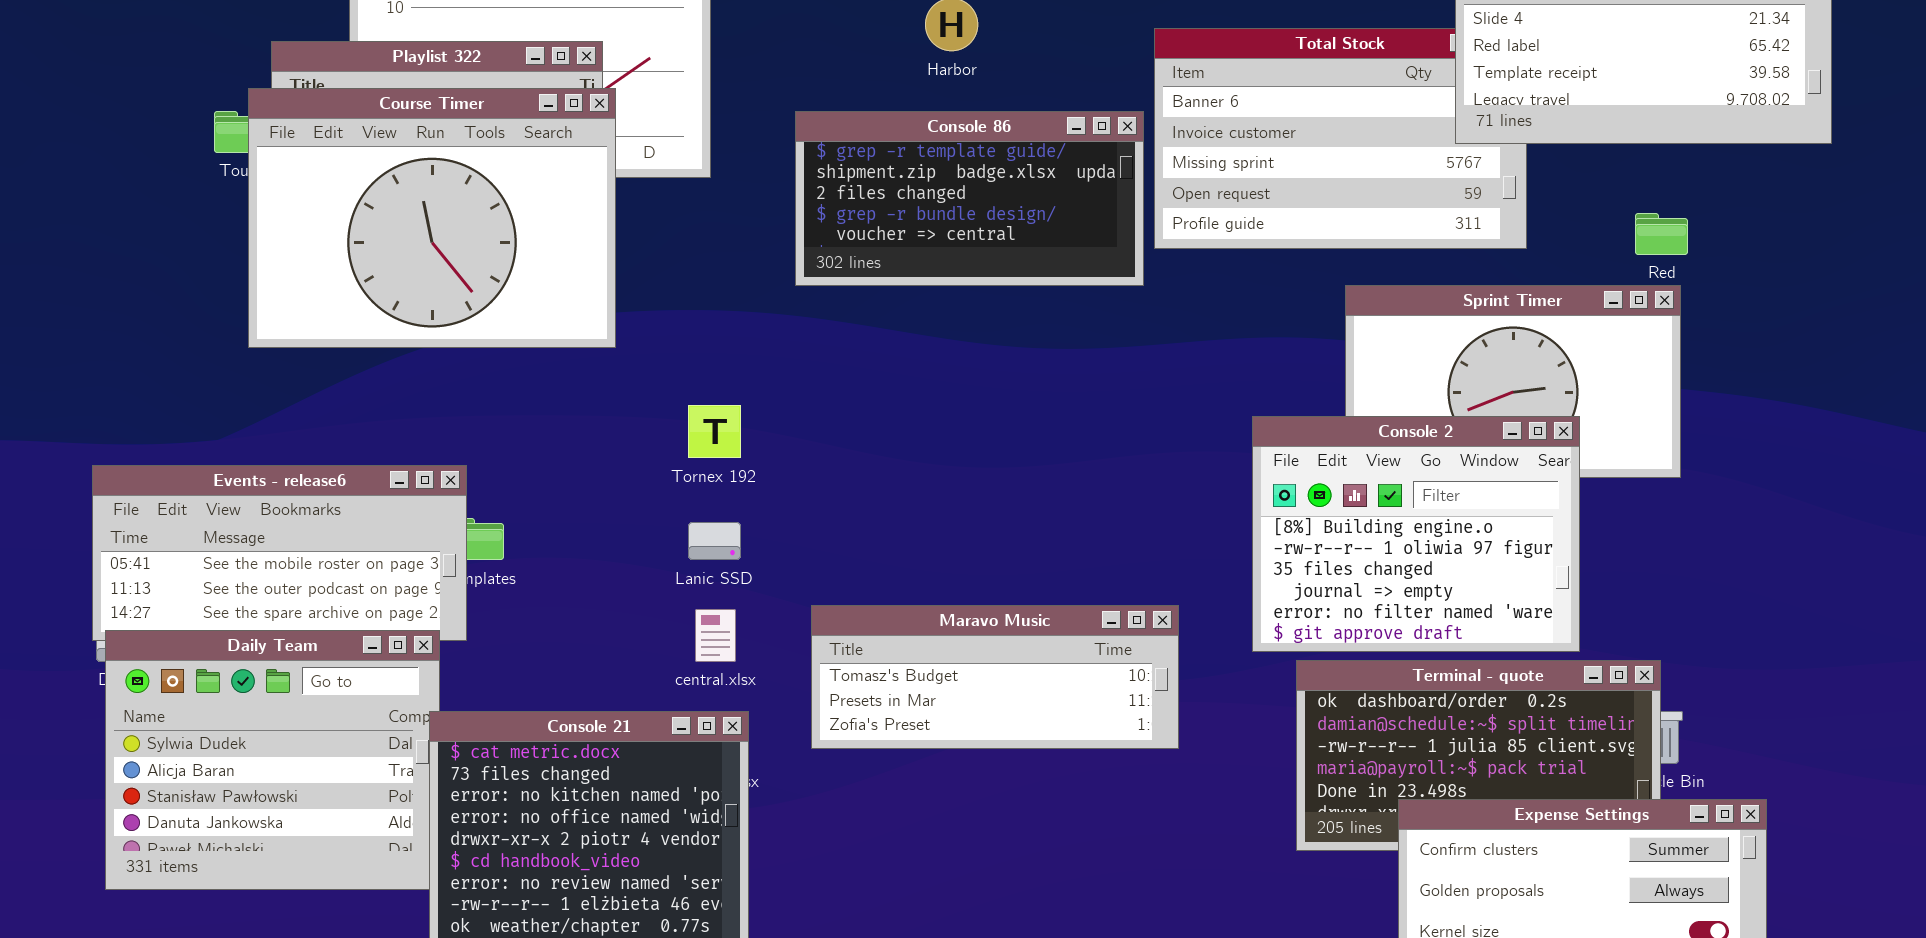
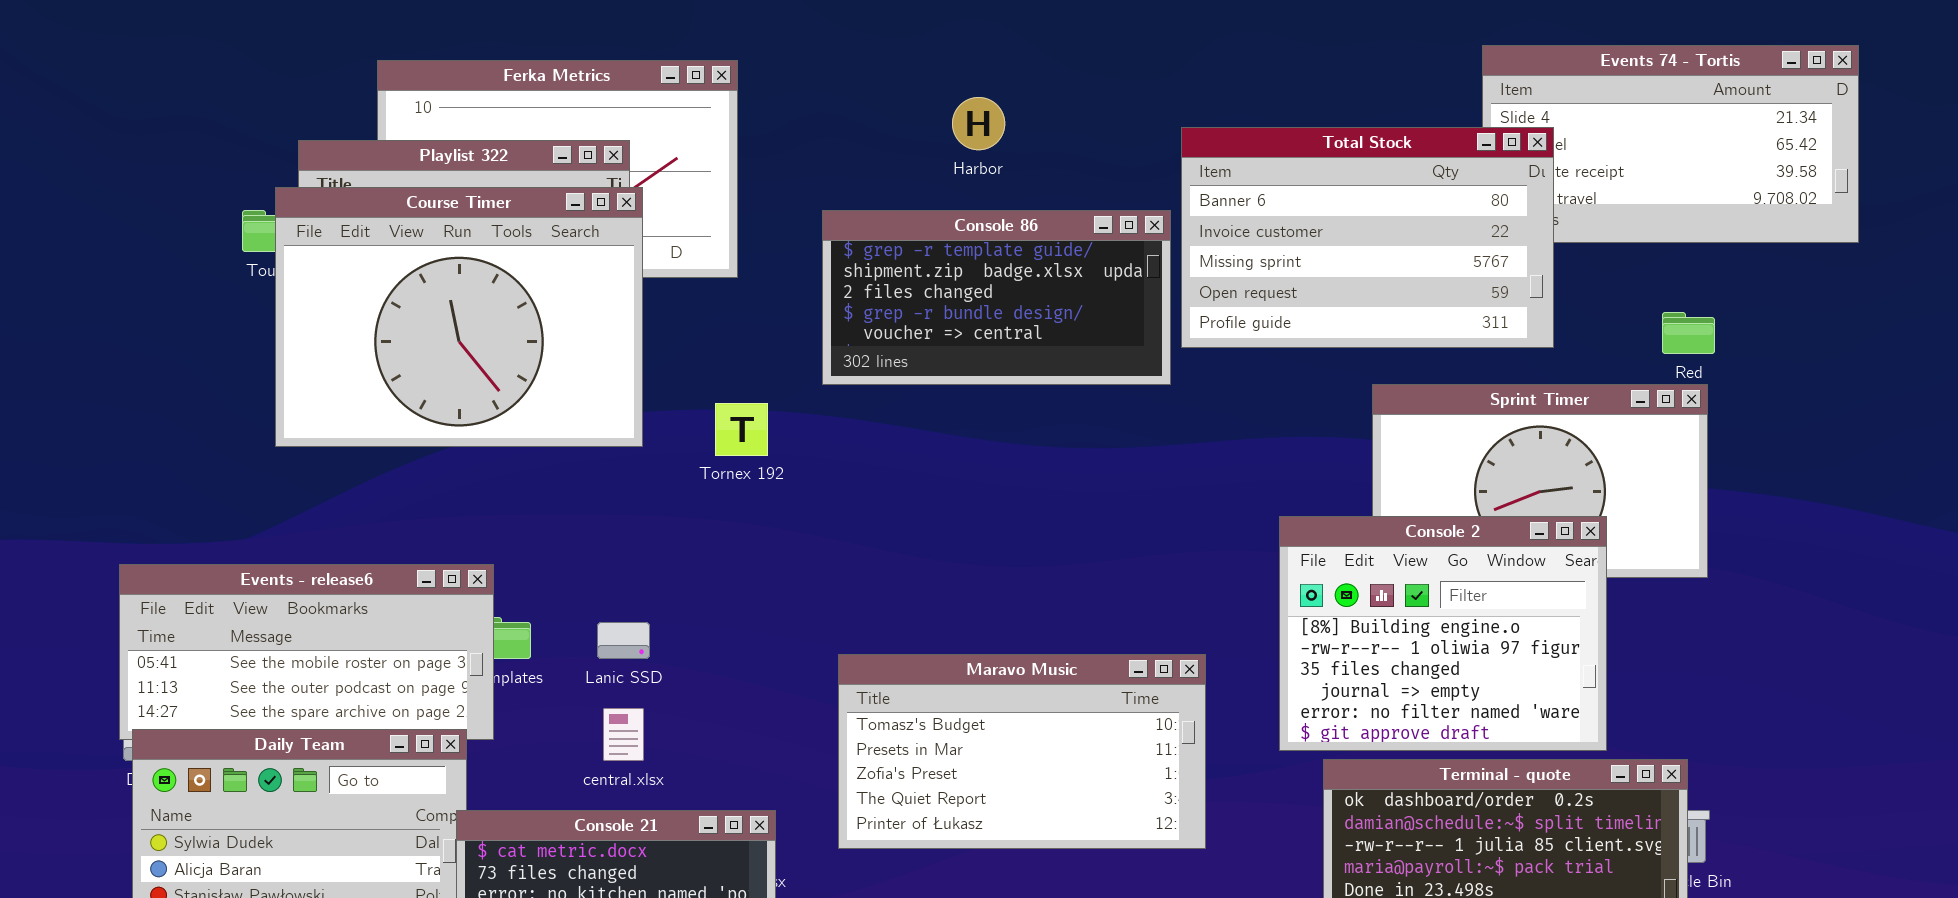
Total Stock: [1154,28,1527,249] -> [1181,127,1554,348], raised
Tornex 192: [688,405,741,458] -> [715,403,768,456], moved
Lanic SSD: [688,522,741,560] -> [597,622,650,659], moved
Maravo Music: [811,605,1179,749] -> [838,654,1206,849], resized
central.xlsx: [695,609,736,662] -> [603,708,644,761], moved

